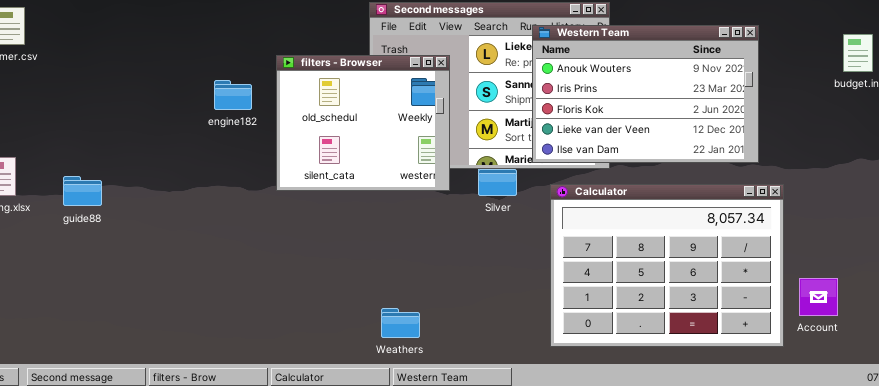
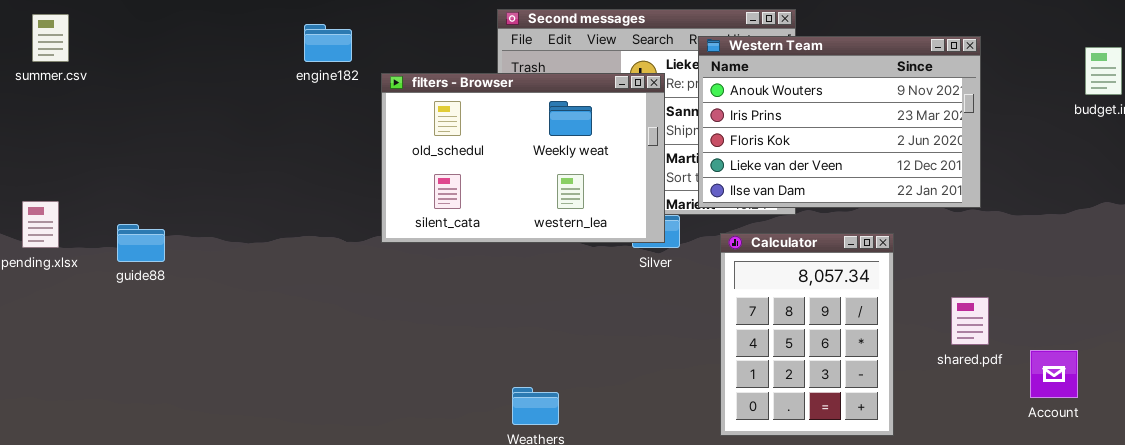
filters - Browser: [276,55,450,191] -> [381,73,665,243], resized
engine182: [214,80,252,110] -> [304,24,352,62], moved
Calculator: [550,184,784,347] -> [720,233,894,436], resized

